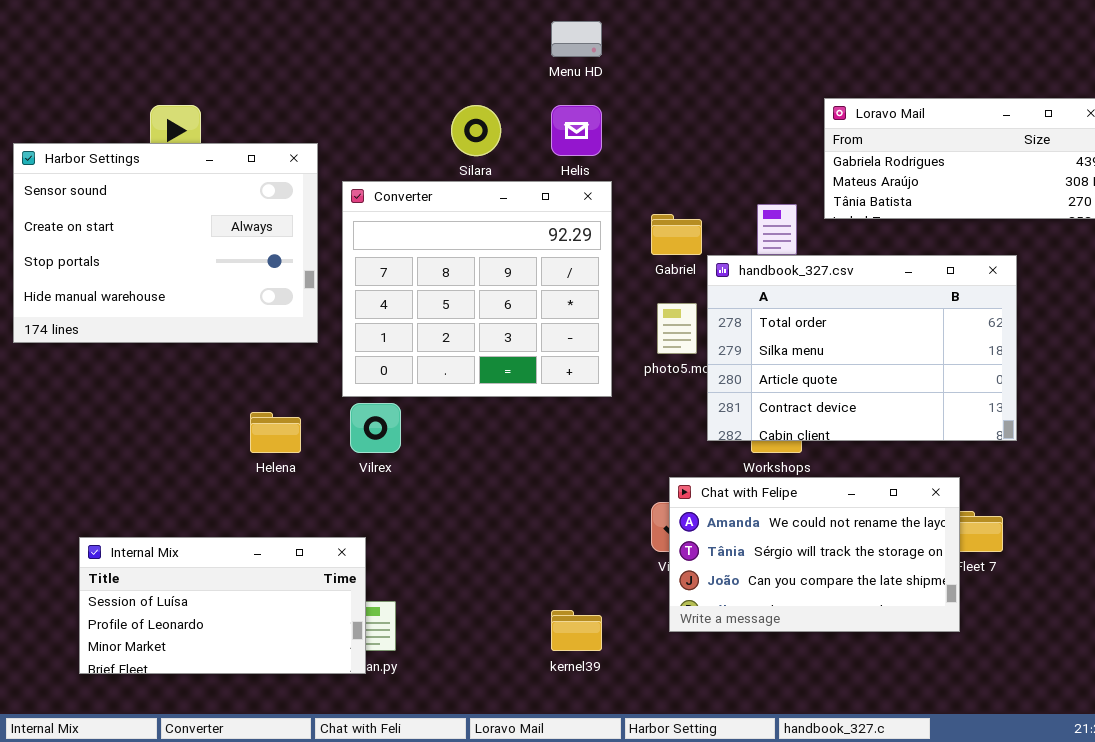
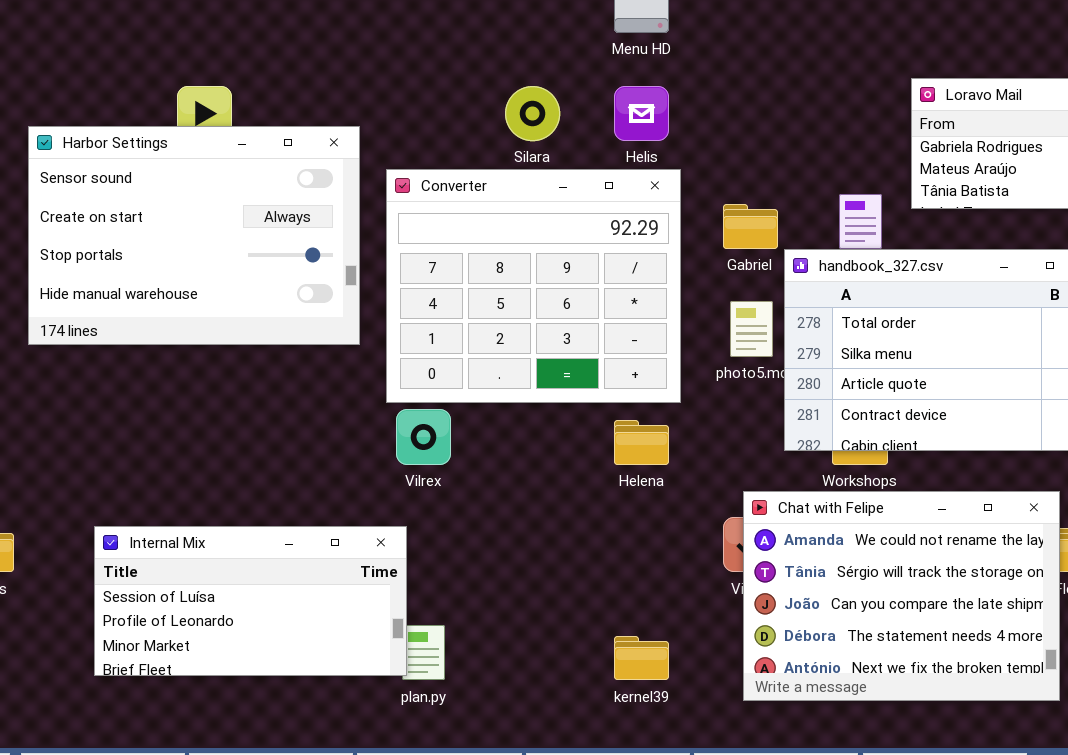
Helena: [250,412,301,453] -> [614,420,669,465], moved
Chat with Felipe: [669,477,960,632] -> [743,491,1060,701], resized
Internal Mix: [79,537,366,674] -> [94,526,407,676], moved

